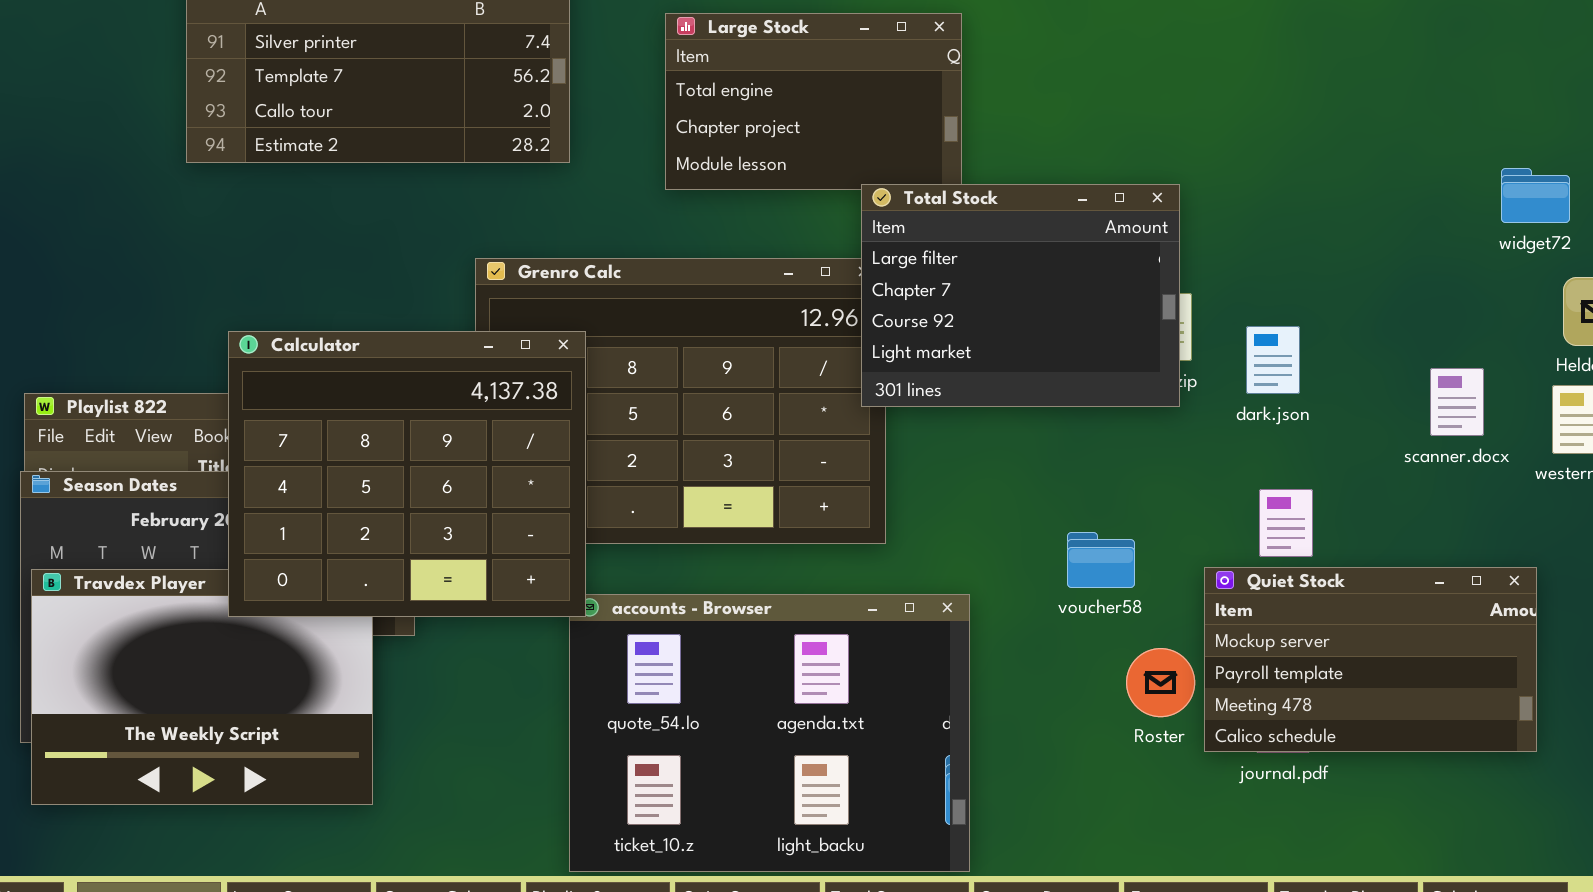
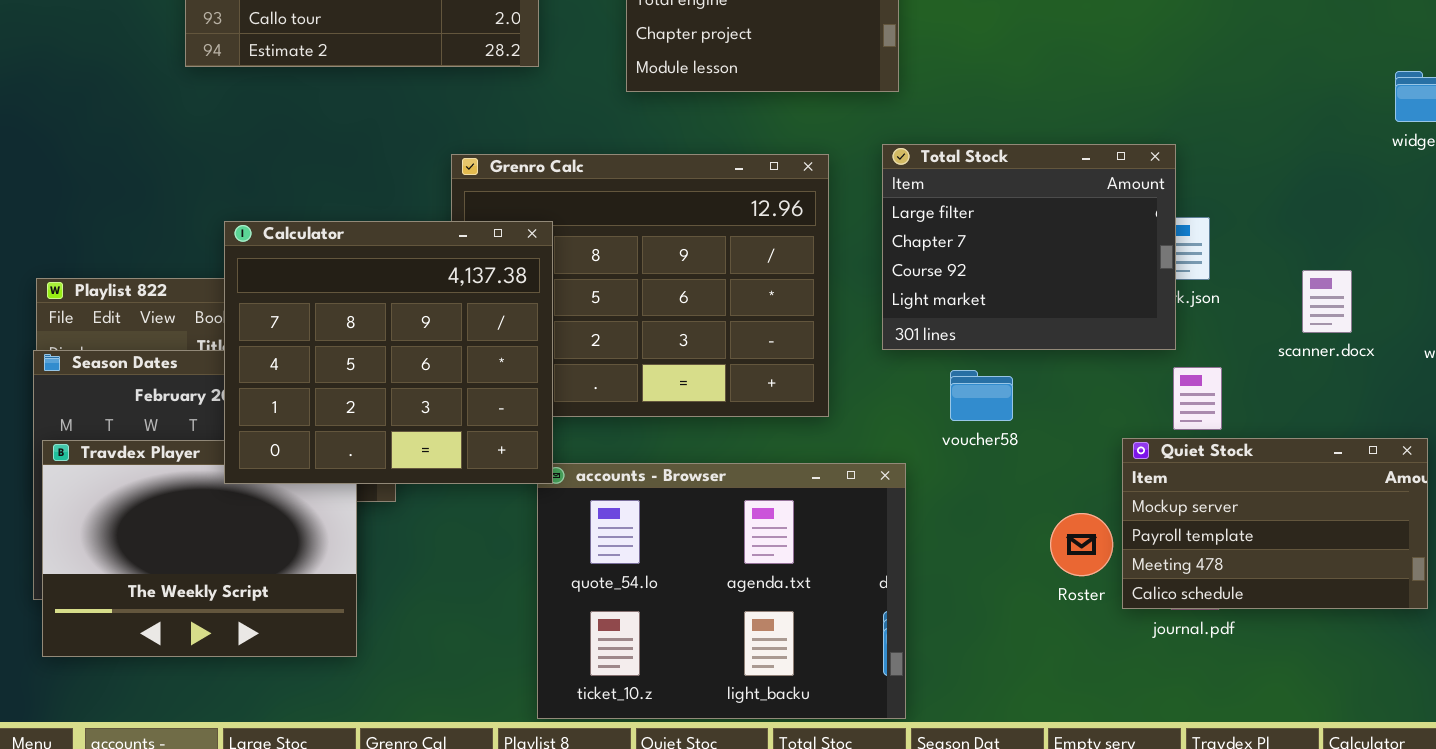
Total Stock: [861,184,1180,407] -> [882,144,1176,350], moved
scanner.docx: [1430,368,1484,436] -> [1302,270,1352,333], moved
voucher58: [1067,532,1135,588] -> [950,370,1013,421], moved

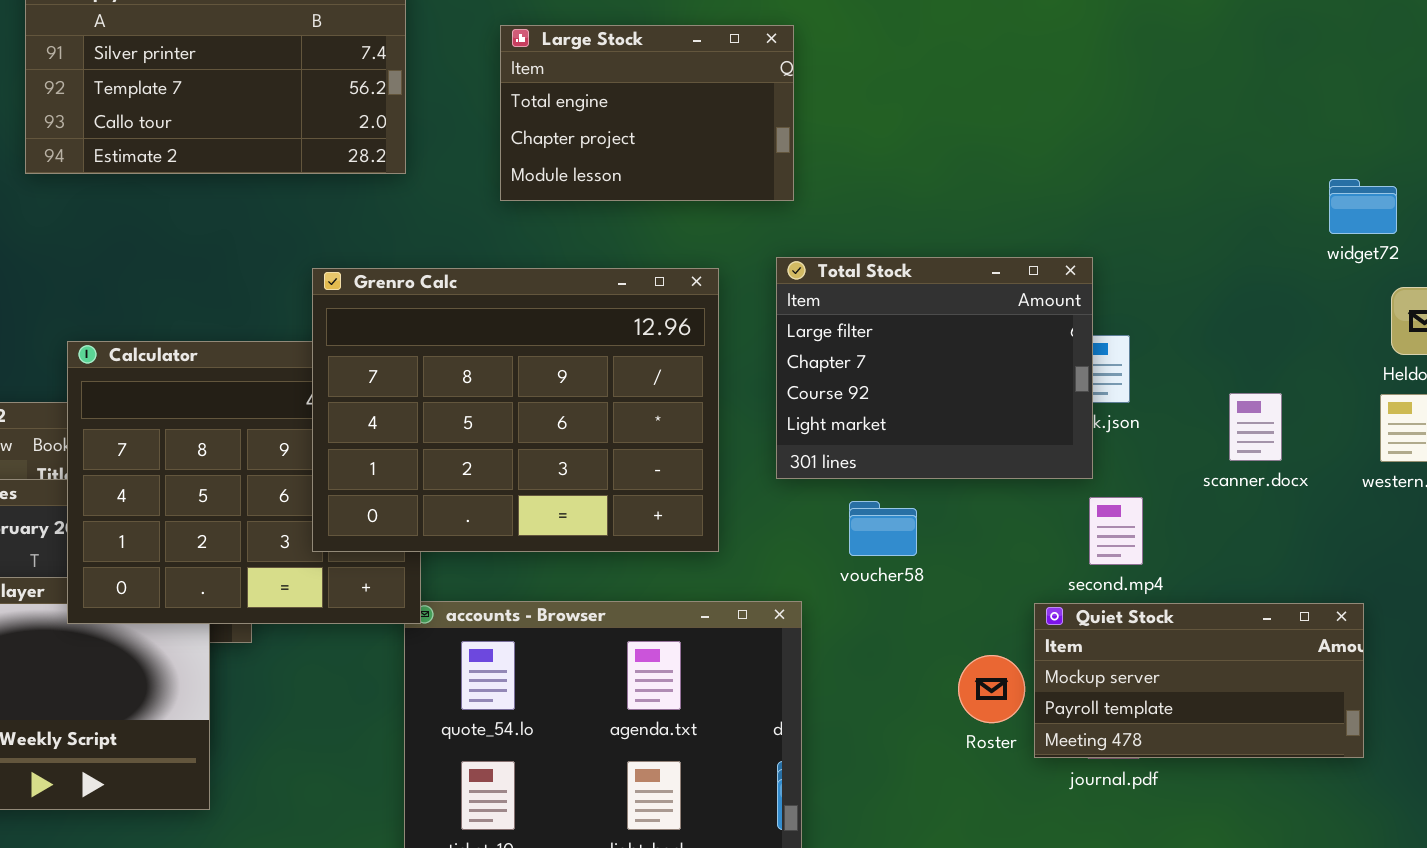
Grenro Calc: [451,154,829,417] -> [312,268,719,552], raised
Quiet Stock: [1122,438,1428,609] -> [1034,603,1364,758], resized

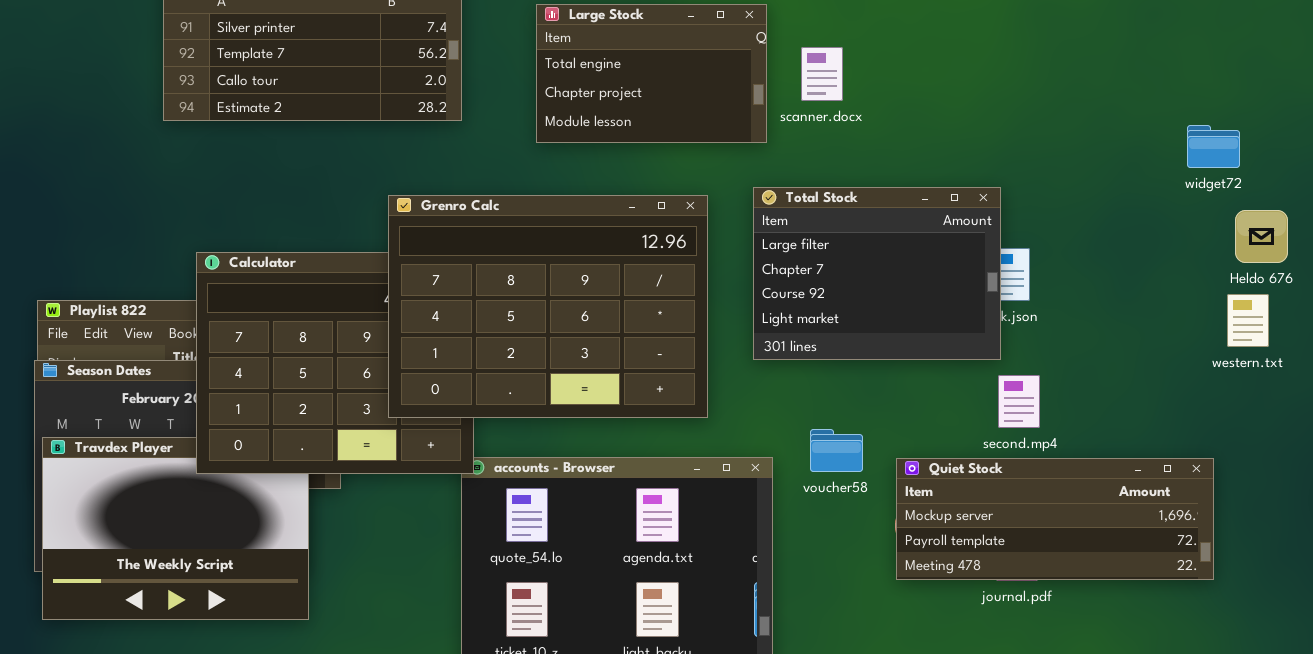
scanner.docx: [1229,393,1282,461] -> [801,47,843,101], moved
voucher58: [849,501,917,556] -> [810,429,863,472], moved
Quiet Stock: [1034,603,1364,758] -> [896,458,1214,580], resized

